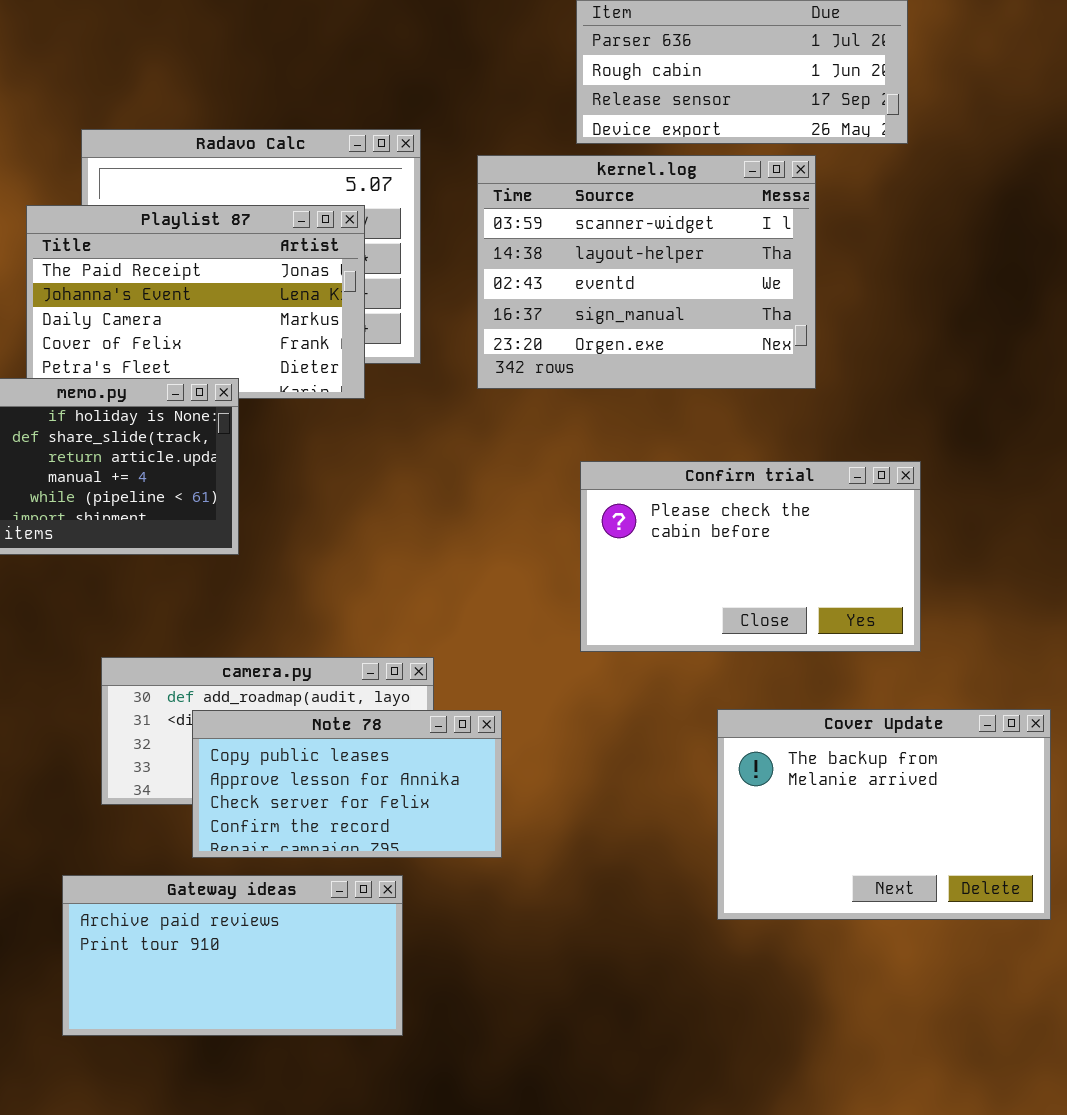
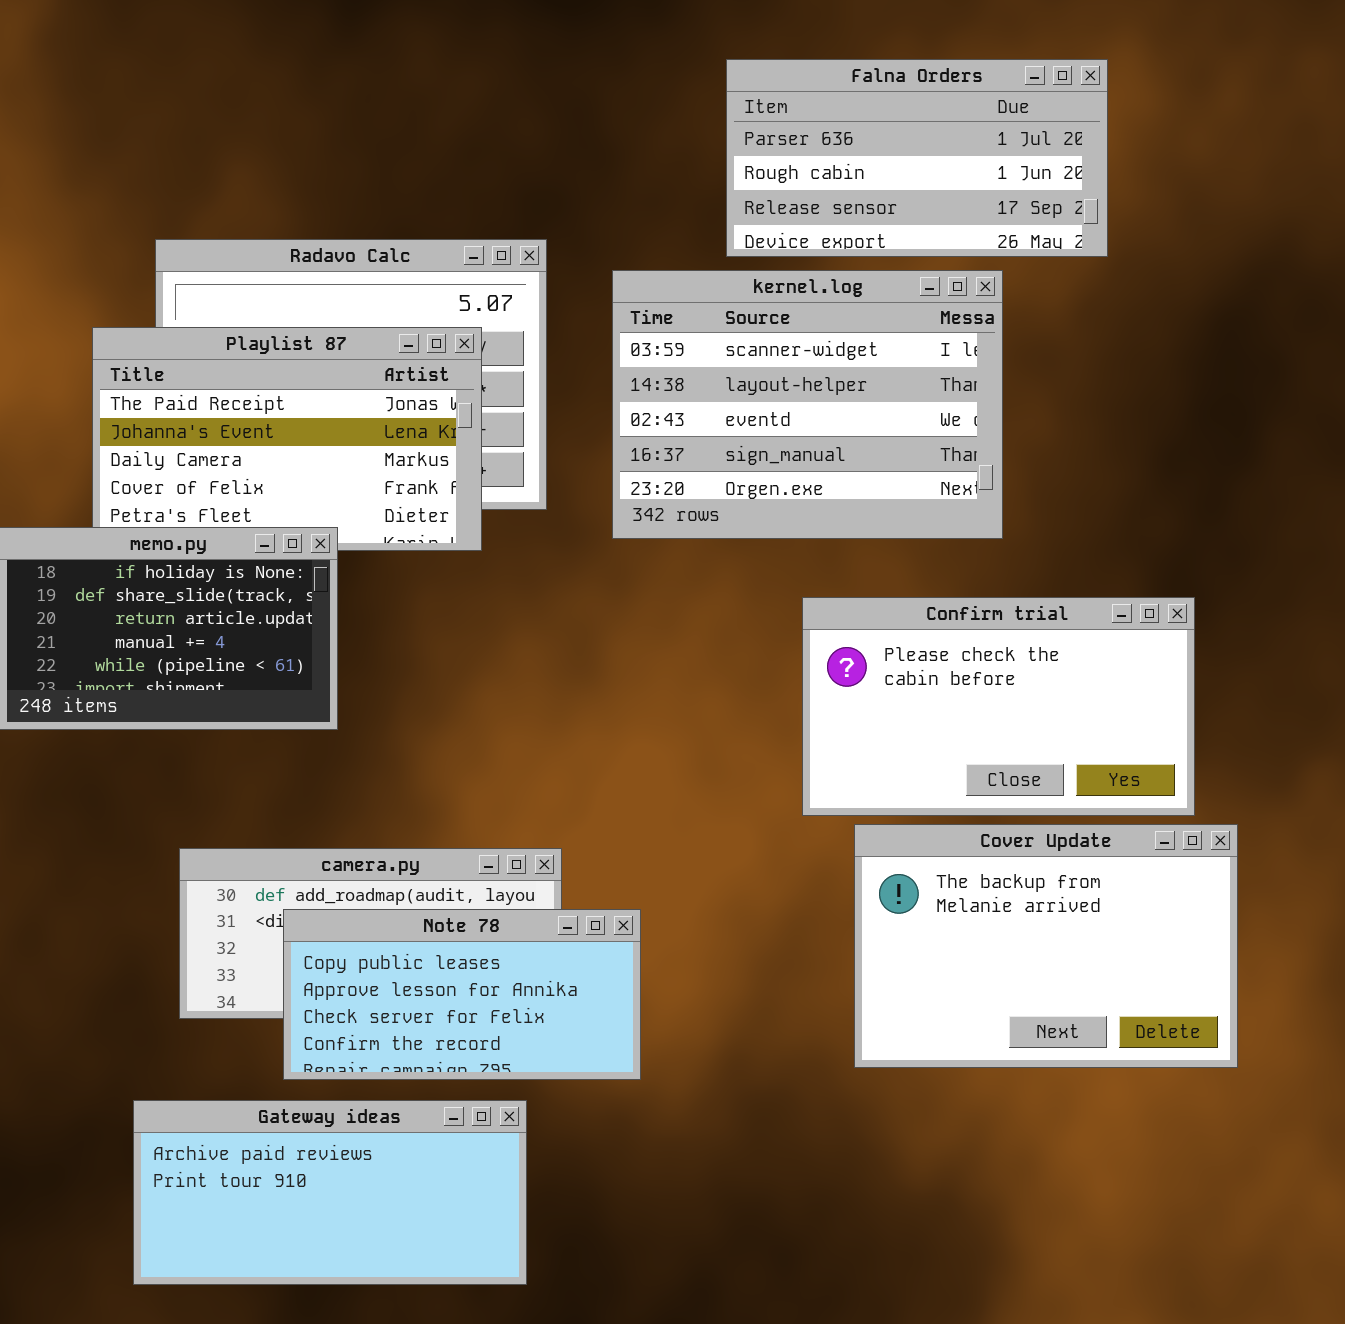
Confirm trial: [580,461,921,652] -> [802,597,1195,816], moved
Cover Update: [717,709,1051,920] -> [854,824,1238,1068], moved

